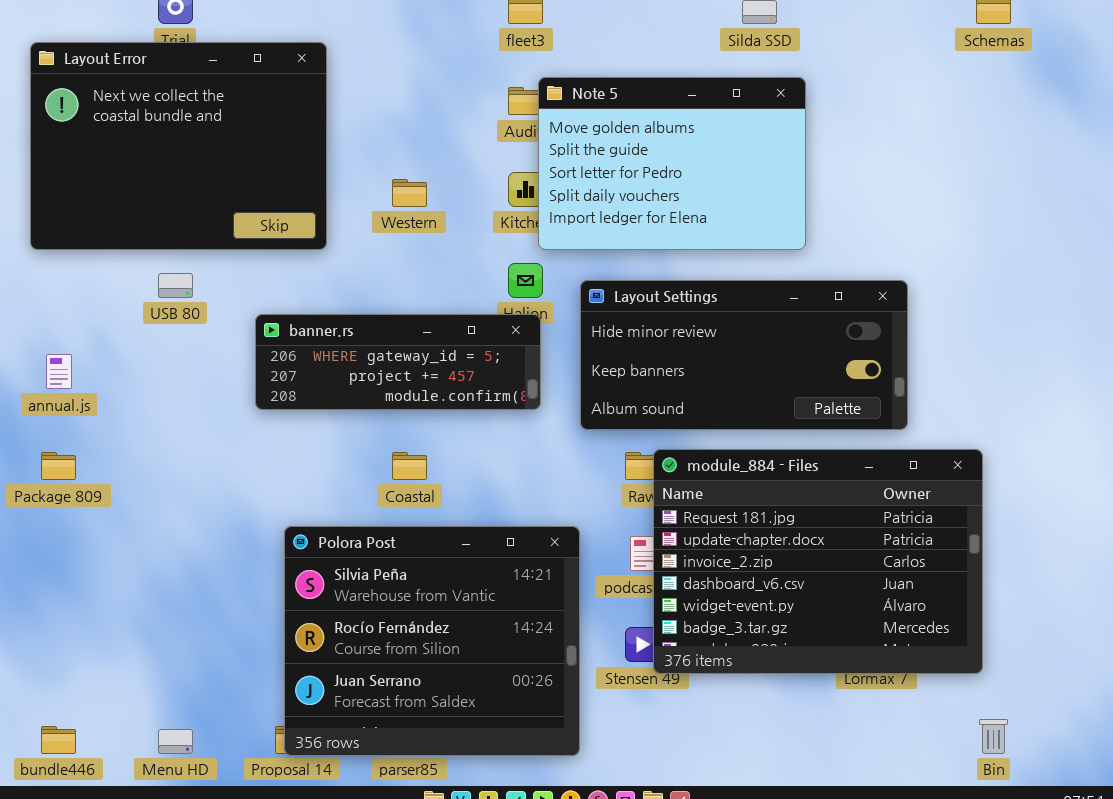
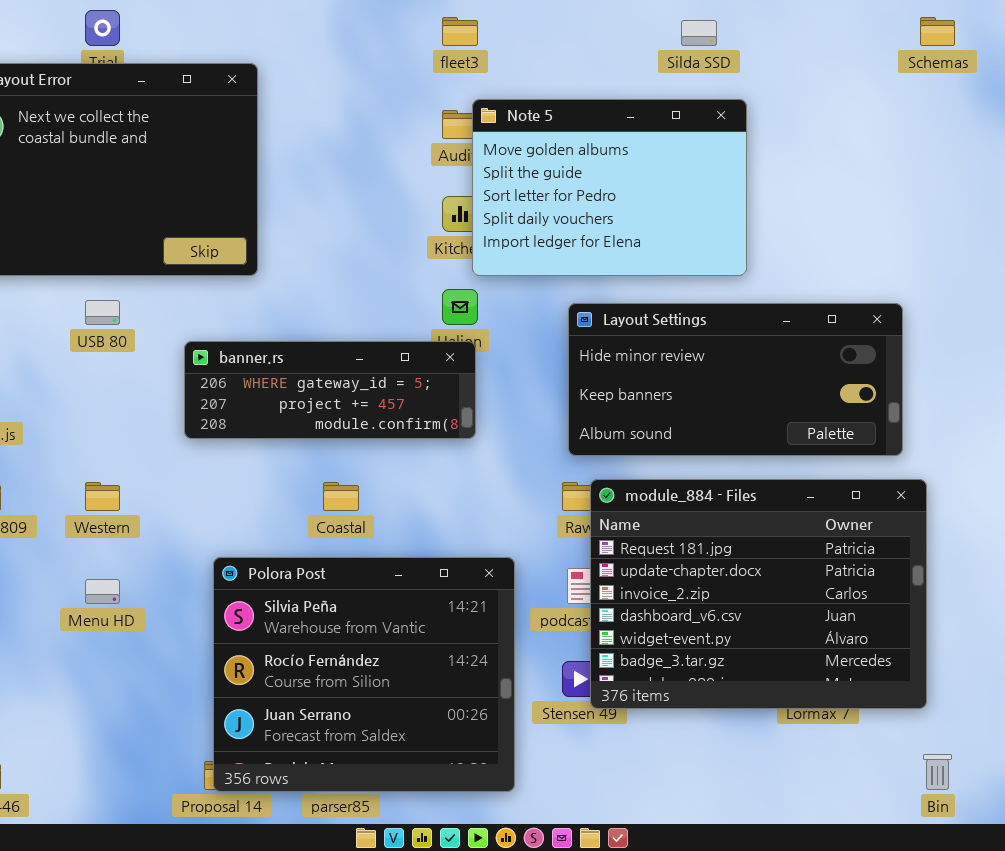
Western: [392,179,427,207] -> [85,482,120,511], moved
Layout Settings: [580,280,908,430] -> [568,303,903,456], moved
Menu HD: [158,729,193,754] -> [85,579,120,604], moved

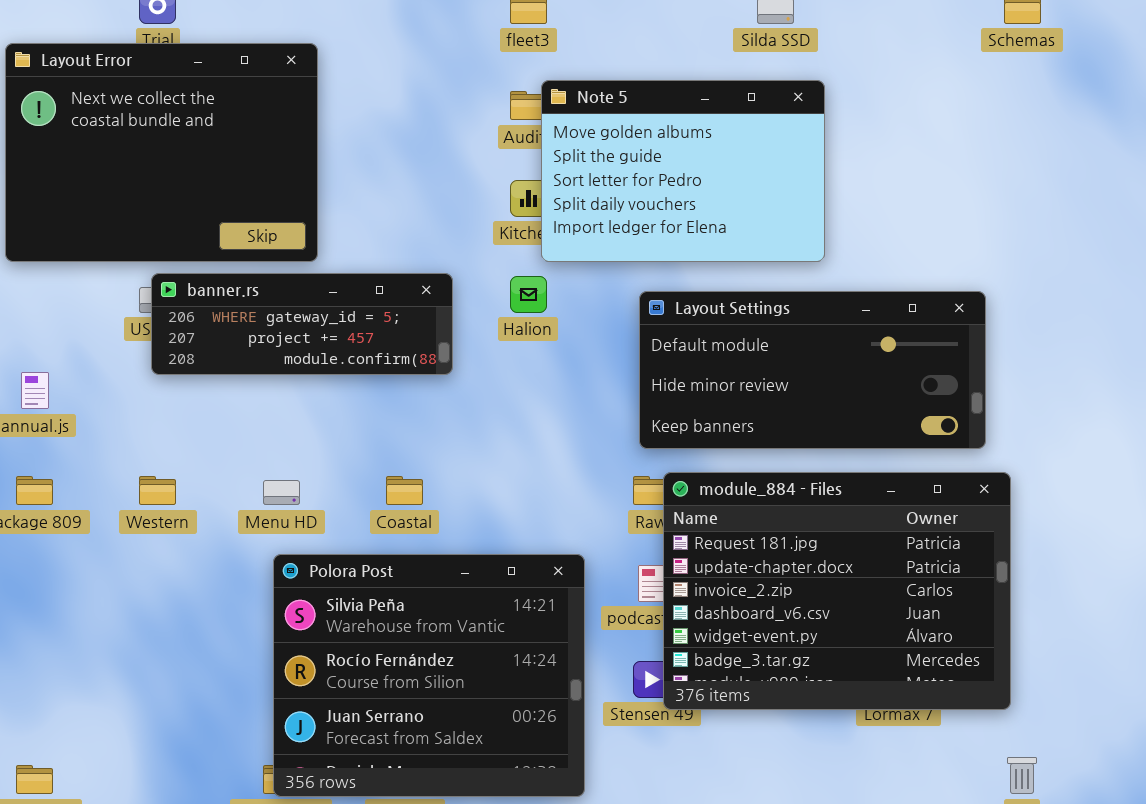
Layout Settings: [568,303,903,456] -> [639,291,986,449], scrolled up 1 row
banner.rs: [184,341,476,439] -> [151,273,453,375], moved
Menu HD: [85,579,120,604] -> [263,480,300,505], moved

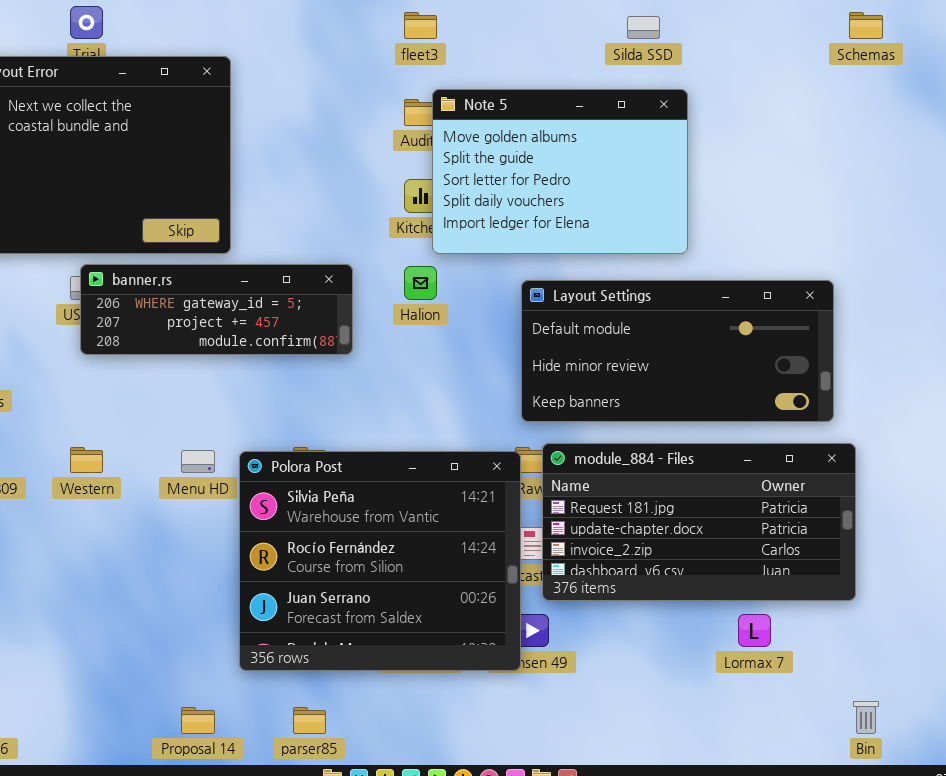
module_884 - Files: [663,472,1011,710] -> [542,443,856,601], resized
Polora Post: [273,554,585,797] -> [239,451,521,671], moved

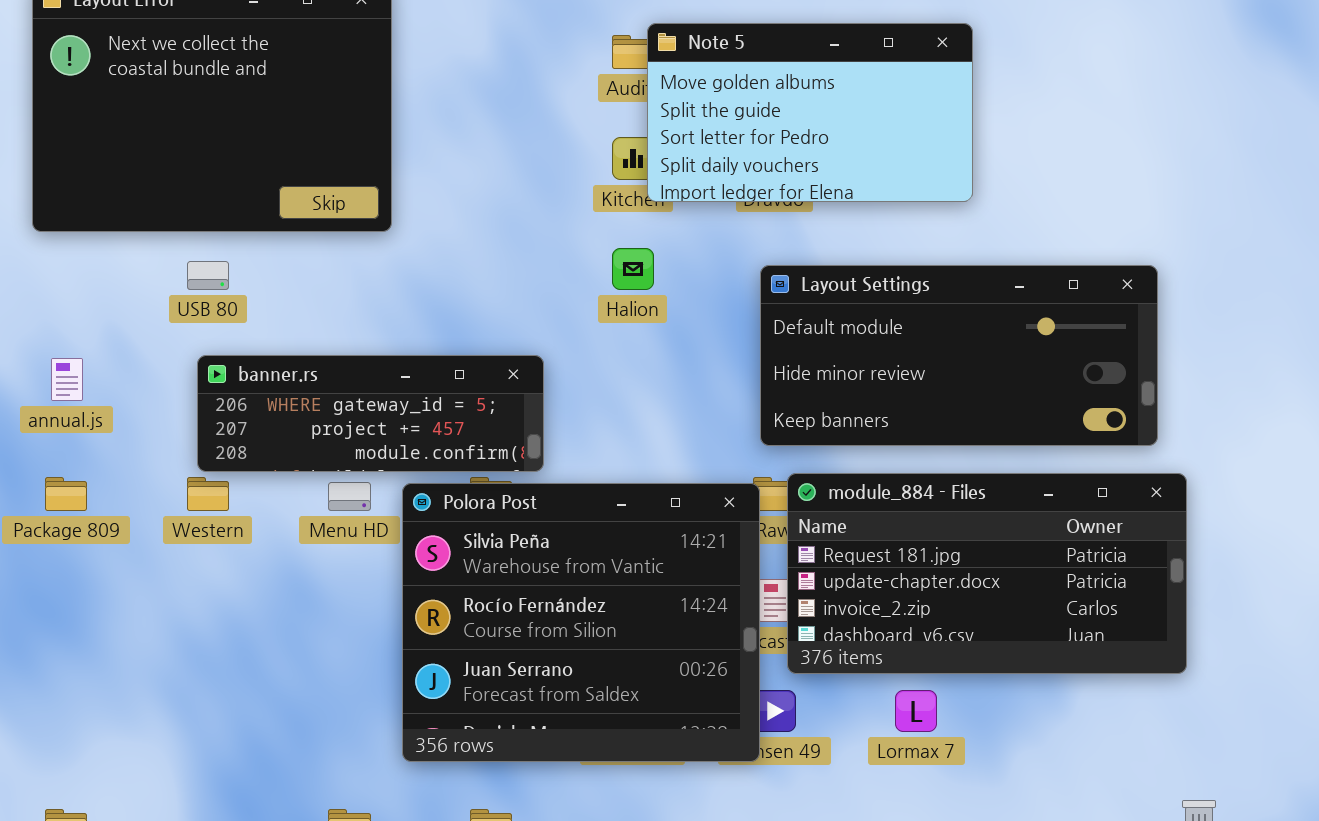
Note 5: [432,89,688,254] -> [647,23,973,202], resized
banner.rs: [80,264,353,355] -> [197,355,544,472], moved
Lormax 7: [738,614,771,647] -> [895,690,937,732], moved

